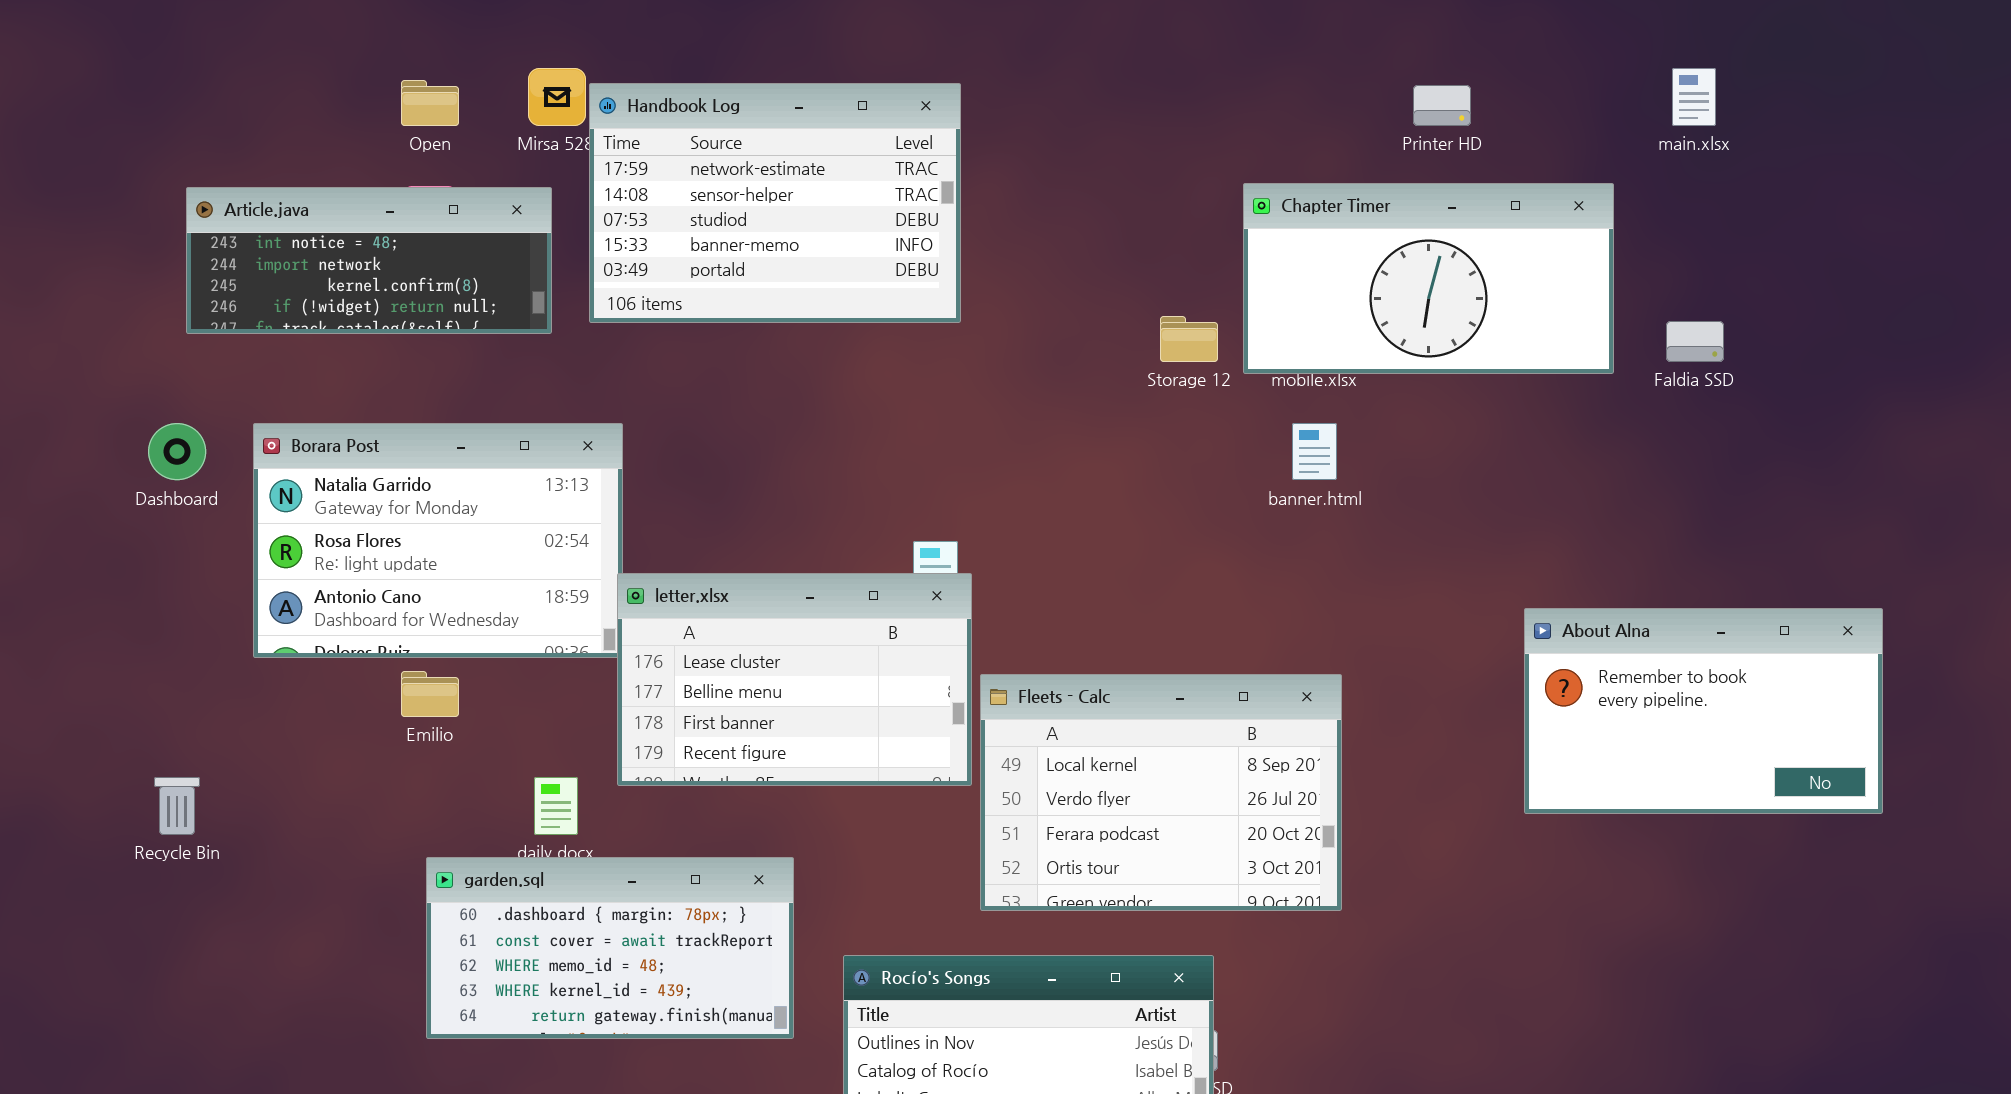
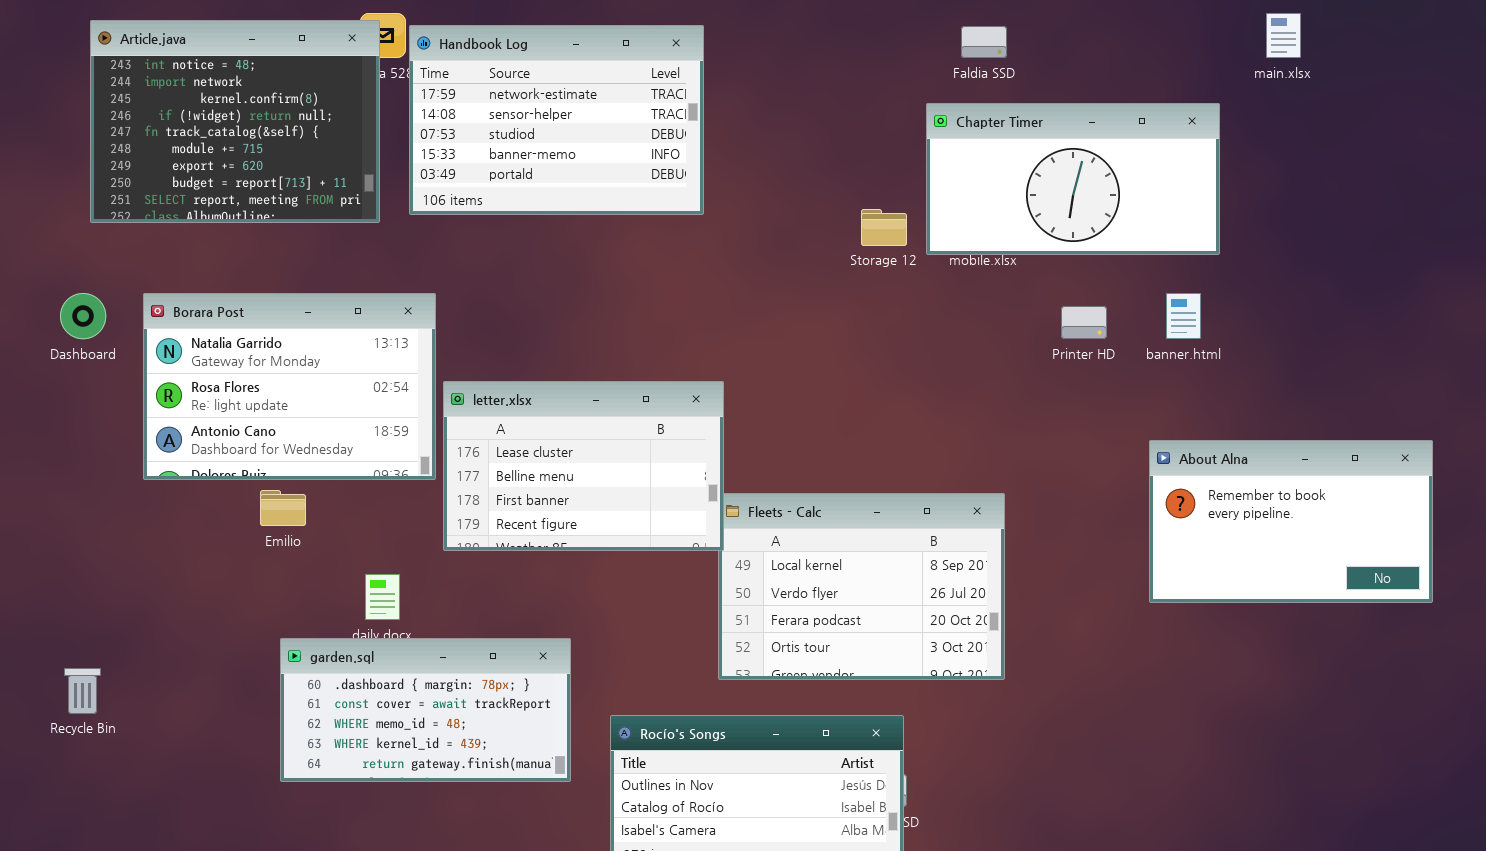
Printer HD: [1413,85,1471,126] -> [1061,306,1107,339], moved
Article.java: [186,187,552,334] -> [90,20,380,223], resized
Faldia SSD: [1666,321,1724,362] -> [961,26,1007,58], moved
banner.html: [1292,423,1337,480] -> [1166,293,1201,339], moved
letter.xlsx: [617,573,972,786] -> [443,381,724,551], moved
Recycle Bin: [154,777,200,835] -> [64,668,101,714], moved

